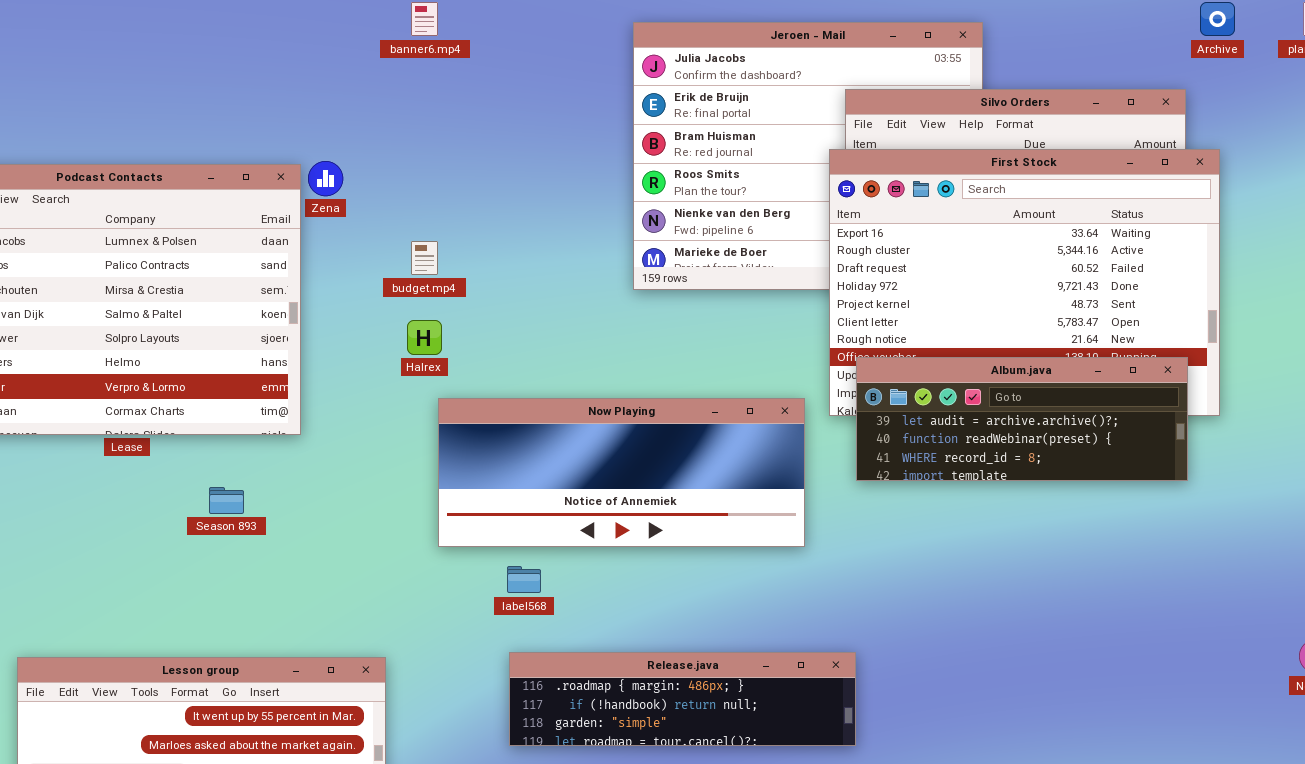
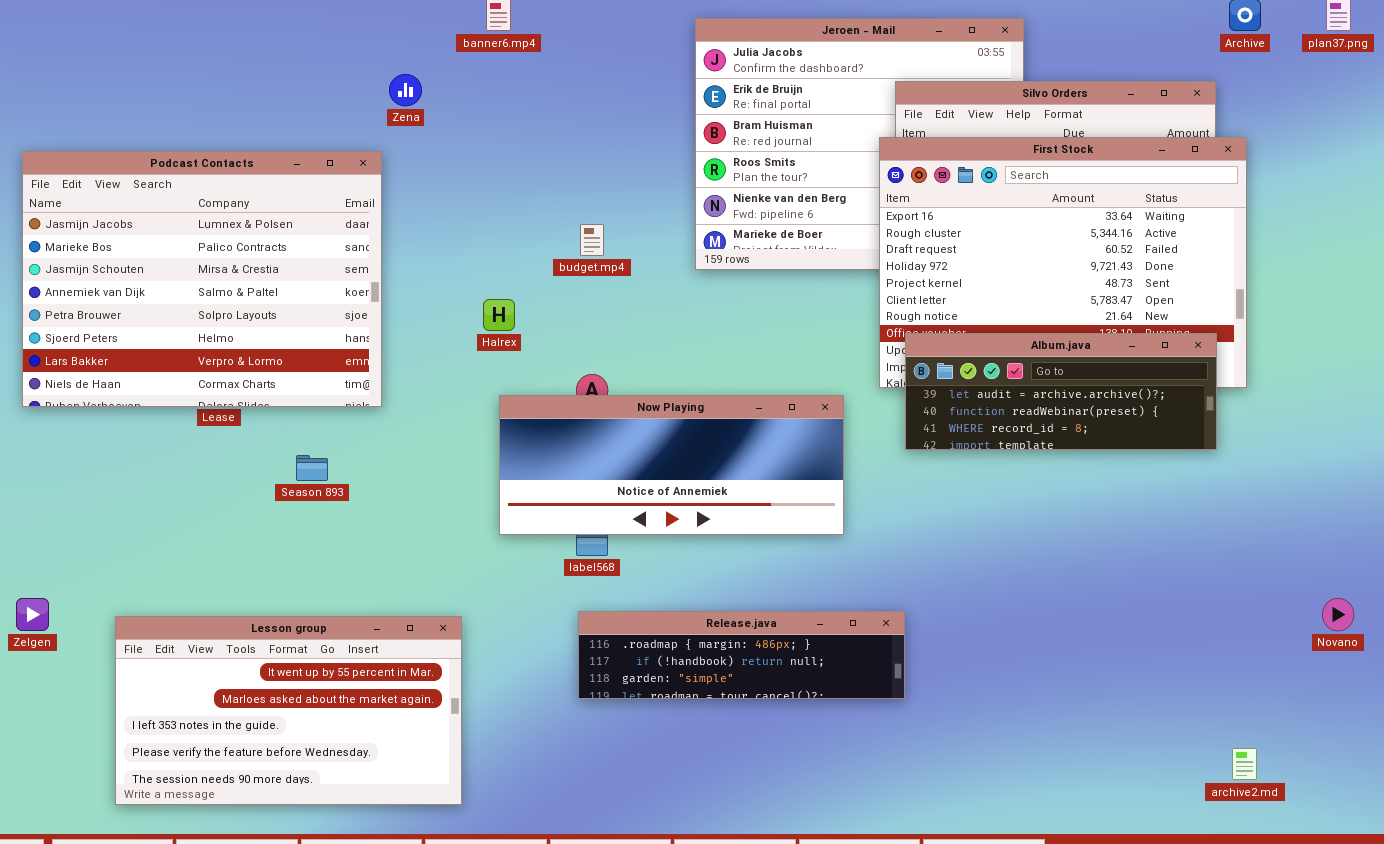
Zena: [308,161,343,196] -> [389,74,422,106], moved
budget.mp4: [411,241,438,275] -> [580,224,604,256], moved
Now Playing: [438,398,805,547] -> [499,395,844,535], moved

